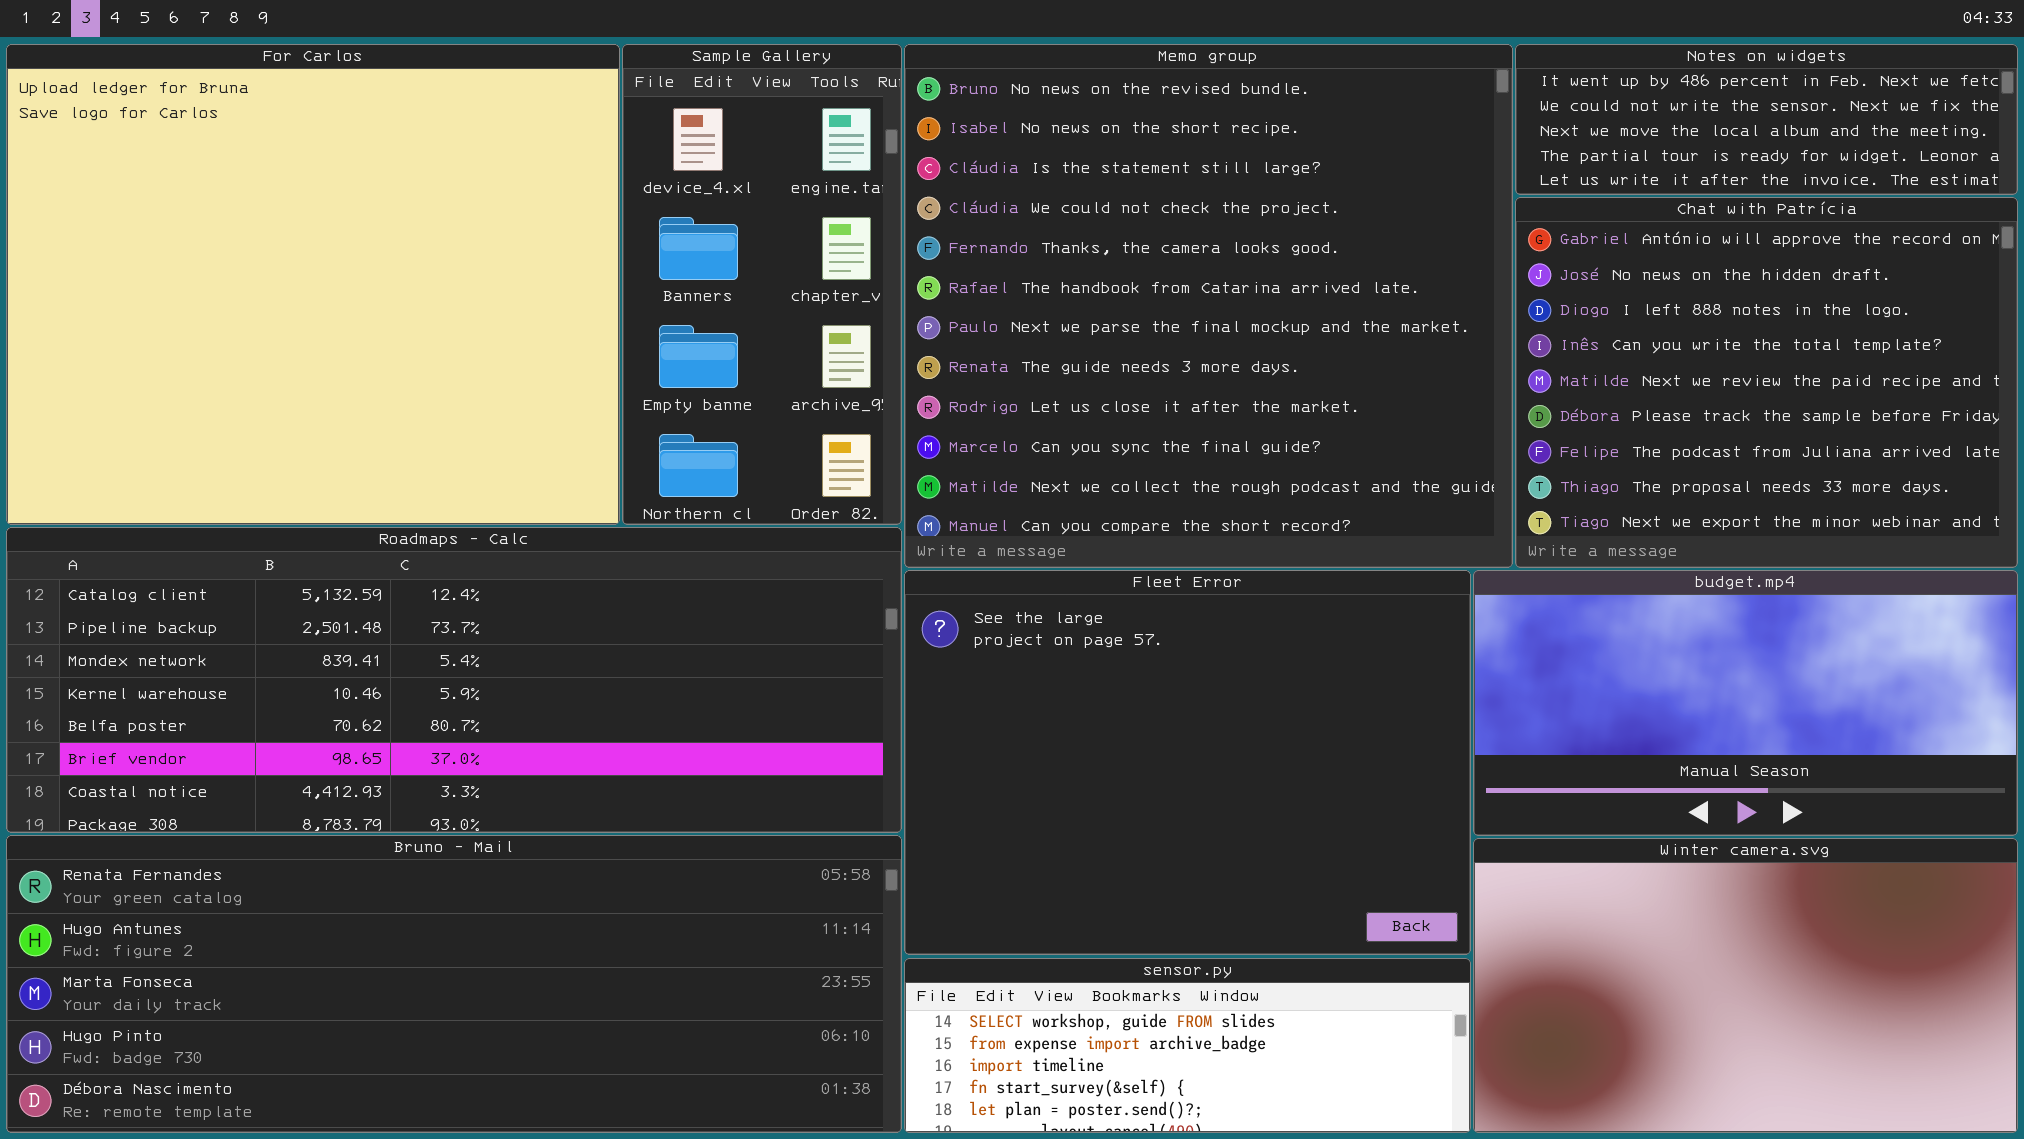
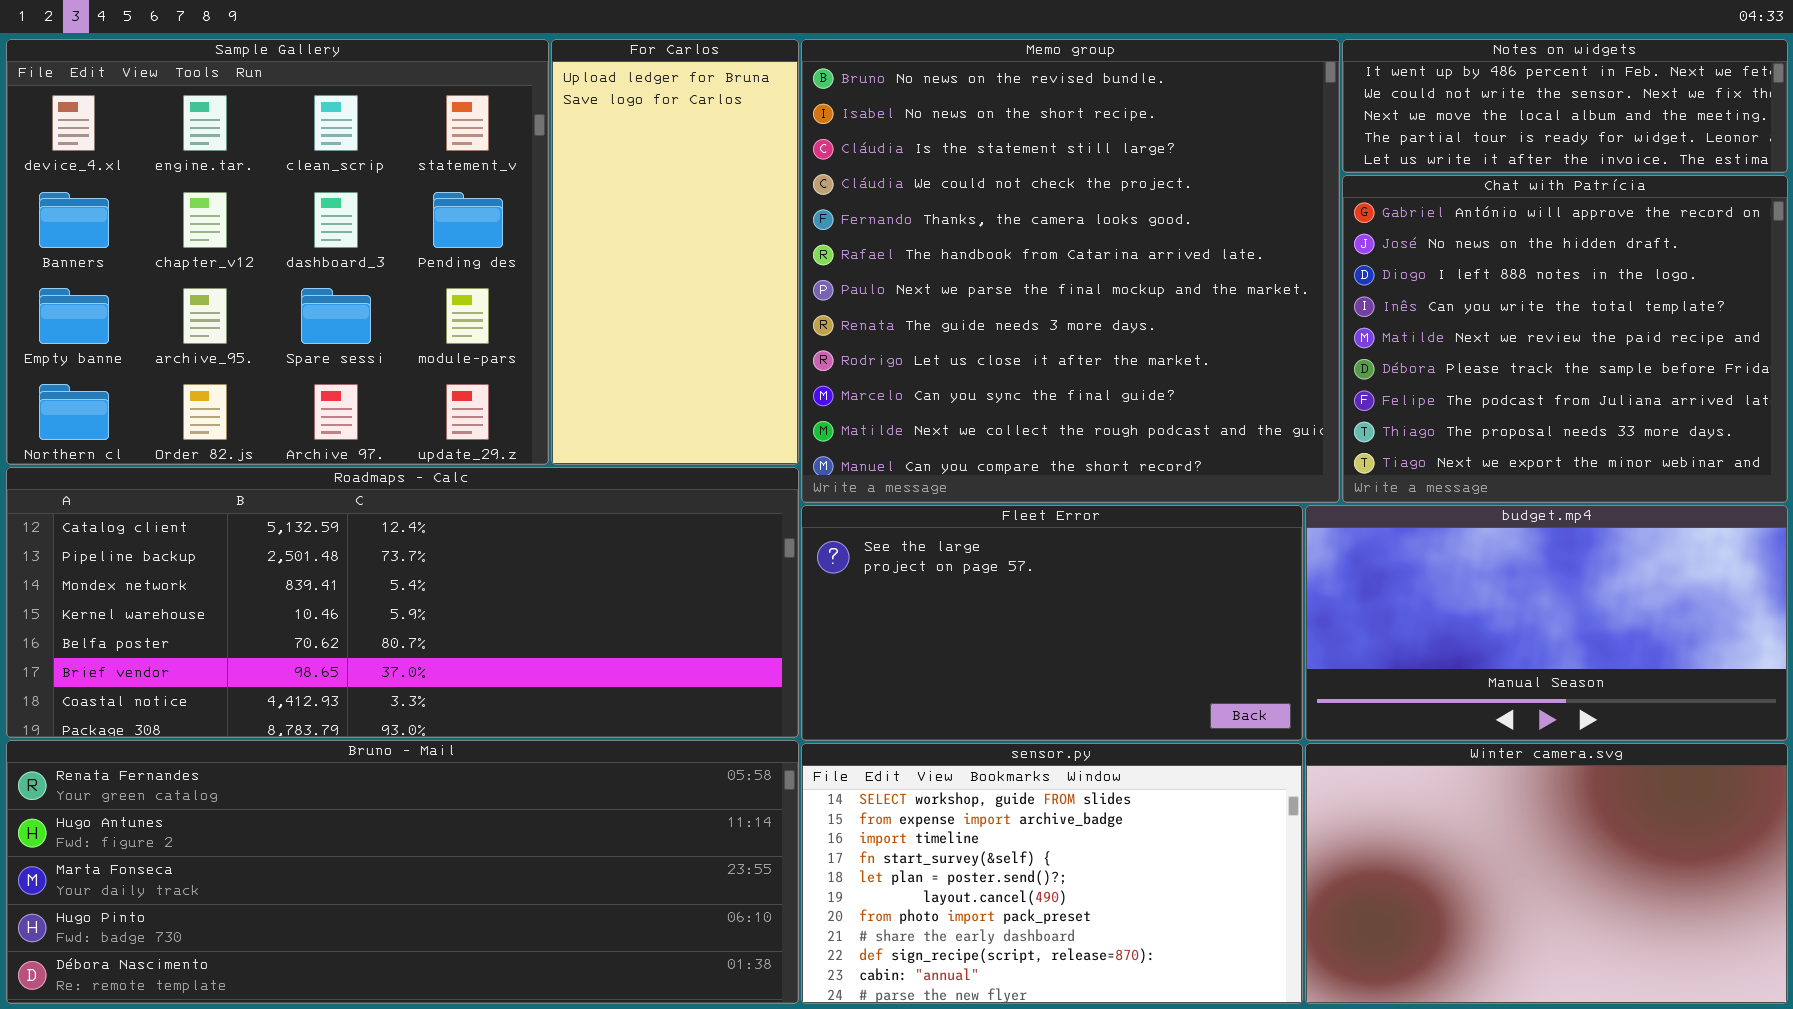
For Carlos: [6,44,620,525] -> [551,39,799,465], moved, resized
Sample Gallery: [622,44,902,525] -> [6,39,549,465], moved, resized
Fleet Error: [904,570,1471,955] -> [801,505,1303,741], resized
sensor.py: [904,958,1471,1133] -> [801,743,1303,1004], resized

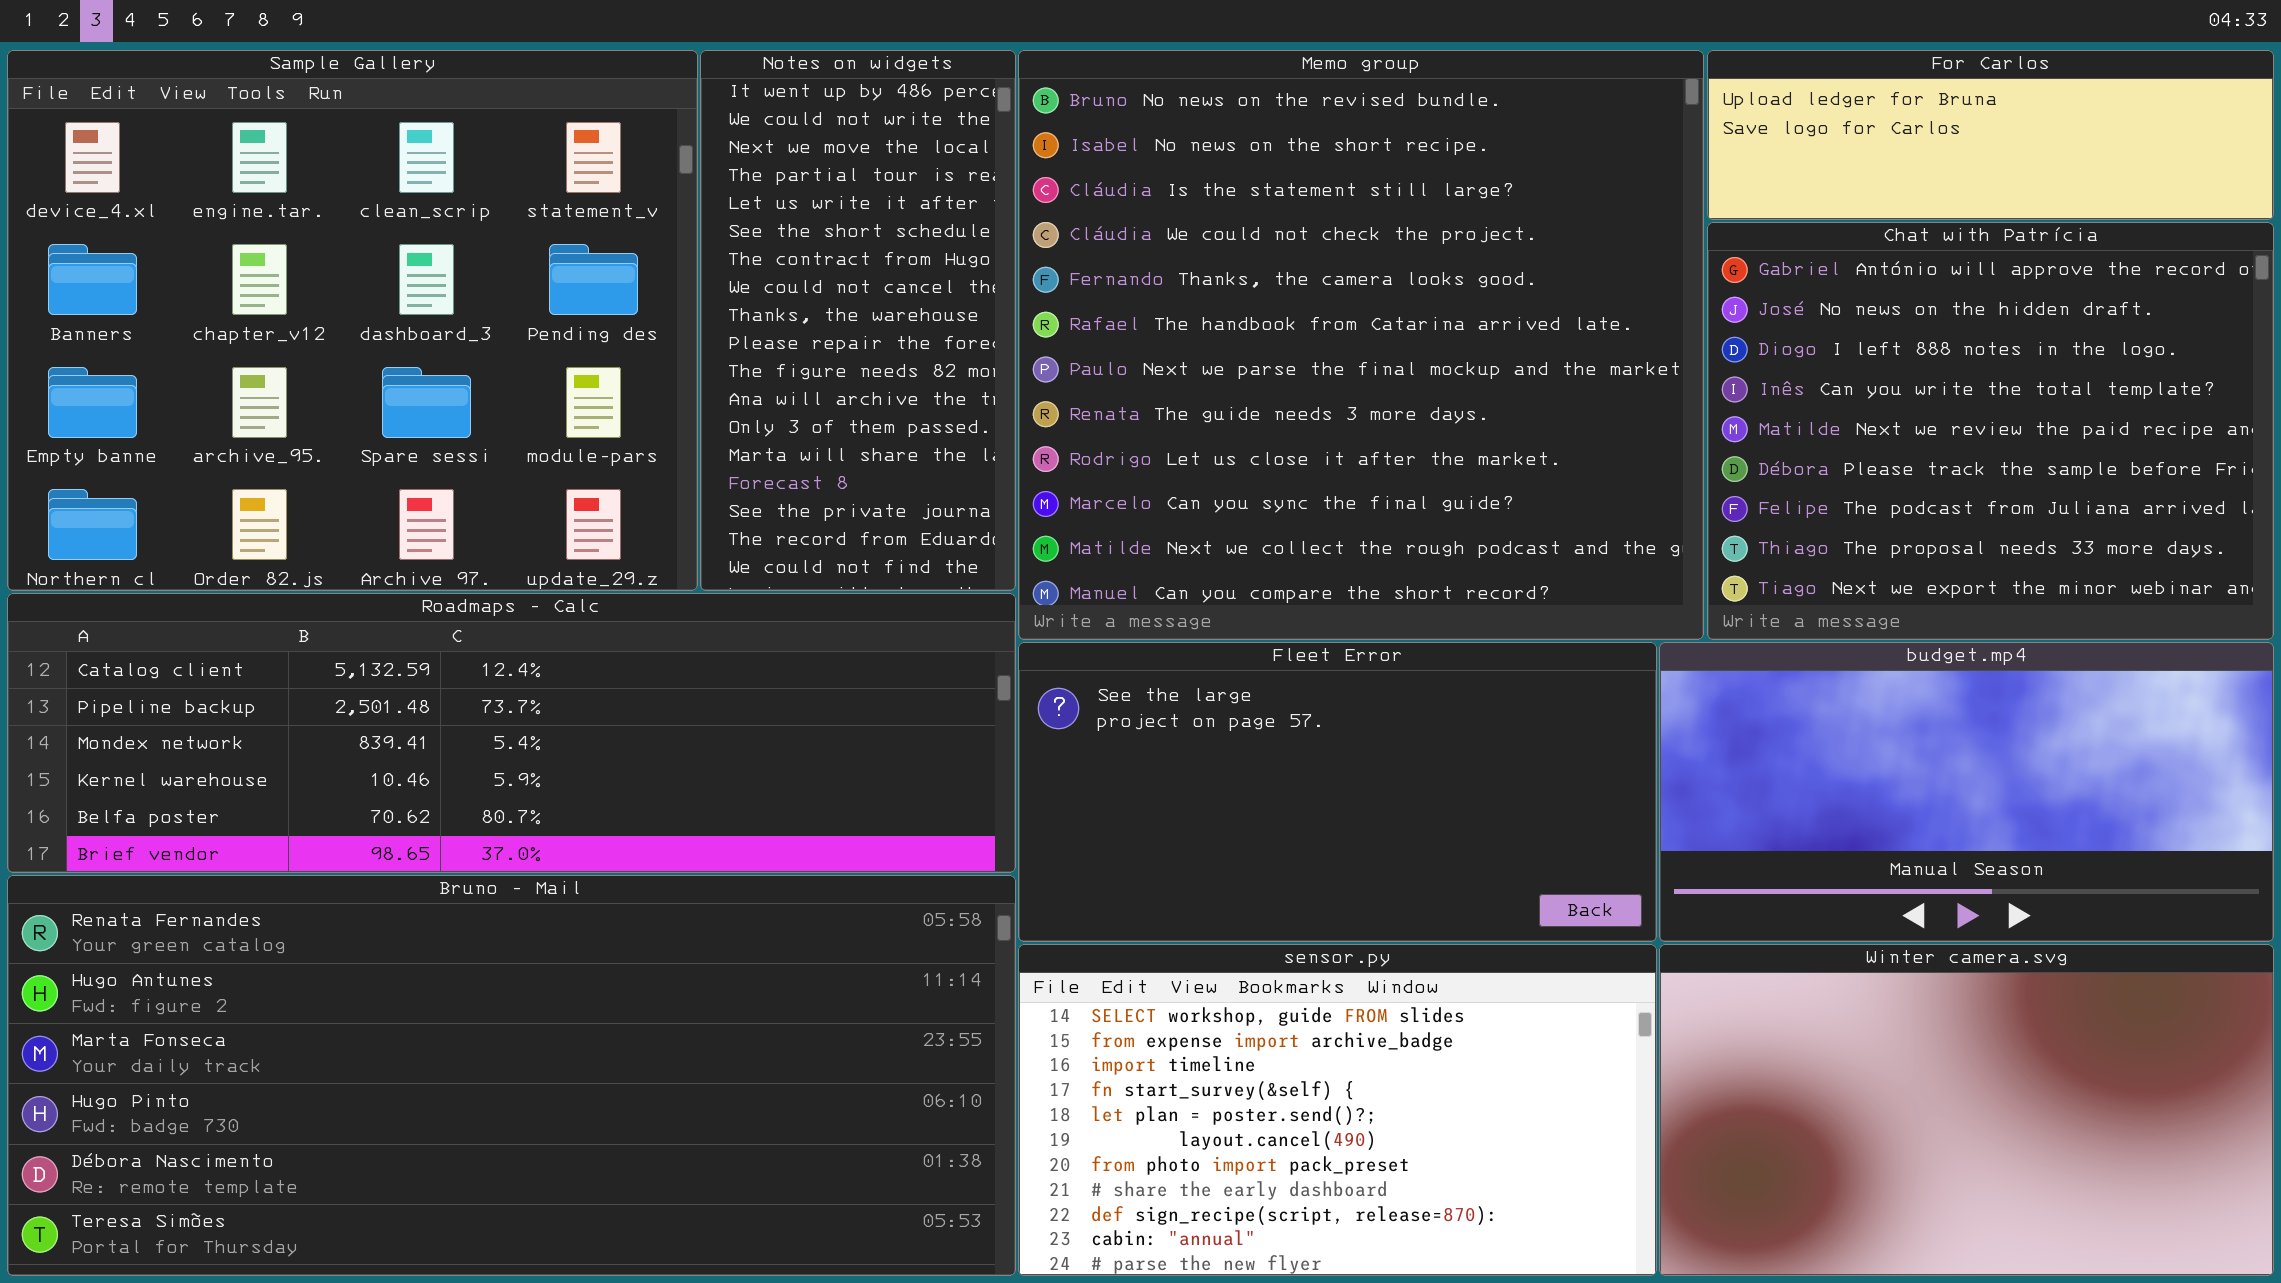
For Carlos: [551,39,799,465] -> [1707,50,2274,220], moved, resized
Notes on widgets: [1342,39,1788,173] -> [700,50,1016,591], moved, resized
Roadmaps - Calc: [6,467,799,738] -> [7,593,1016,873], resized
Bruno - Mail: [6,740,799,1004] -> [7,875,1016,1276], resized

